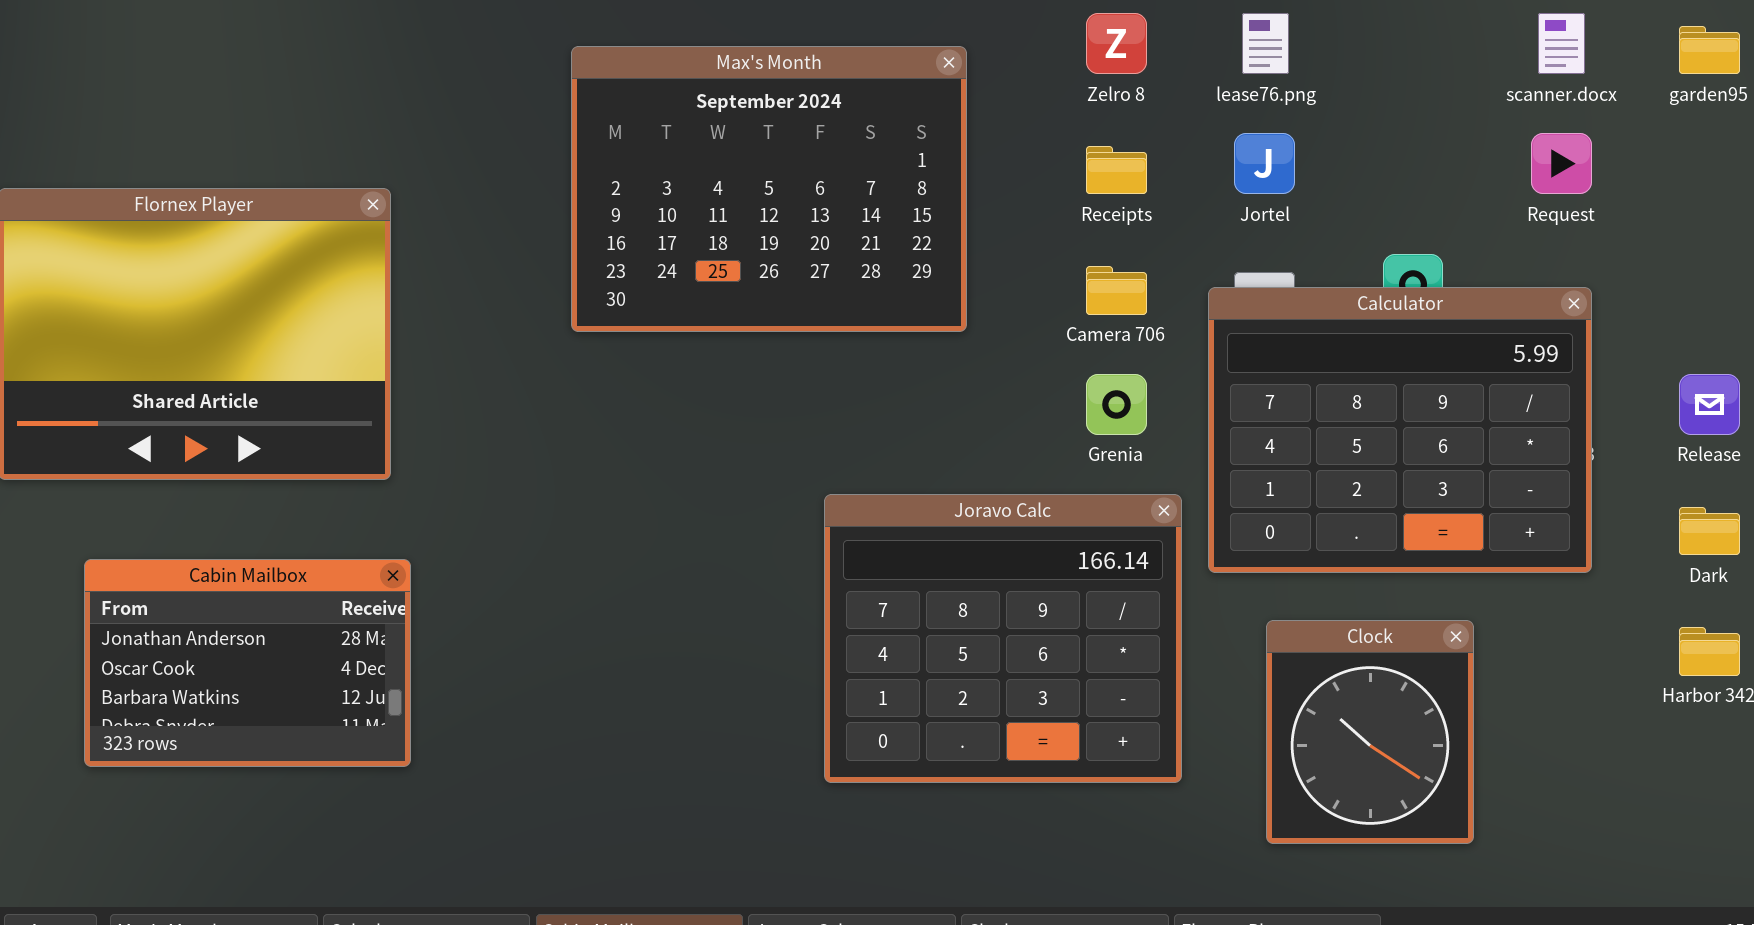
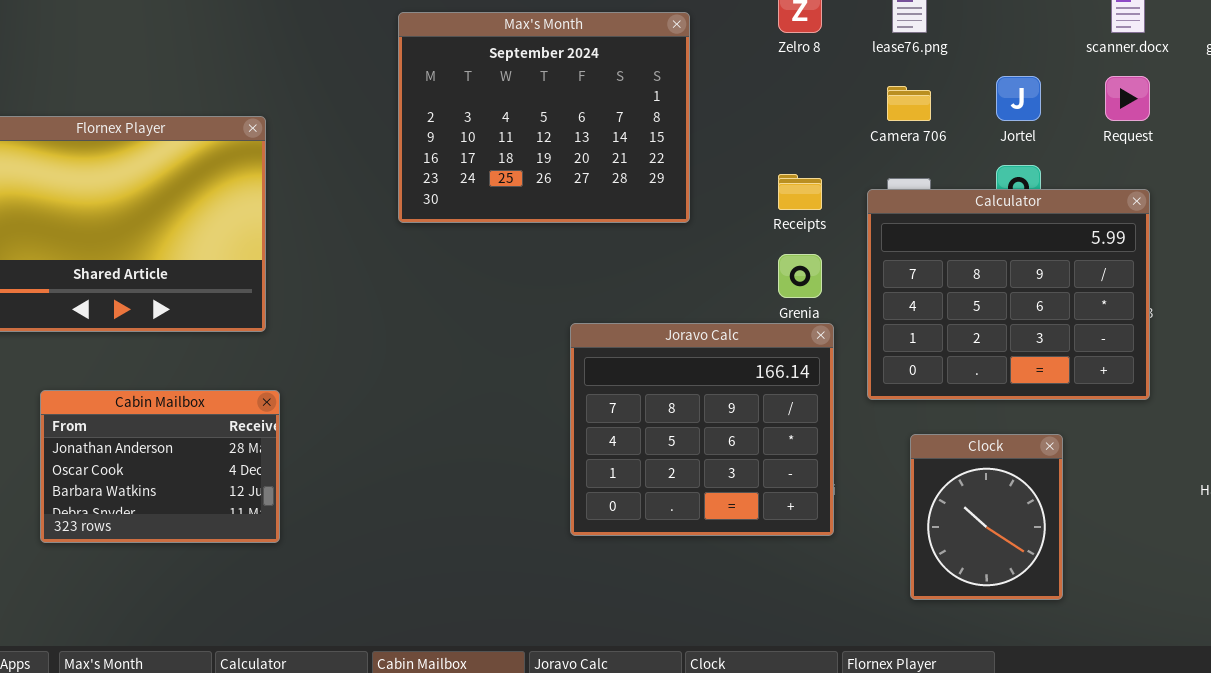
Jortel: [1234,133,1295,194] -> [996,76,1041,121], moved
Receipts: [1086,146,1147,194] -> [778,174,822,210], moved
Camera 706: [1086,266,1147,315] -> [887,86,931,121], moved
Joravo Calc: [824,494,1182,783] -> [570,323,834,536], moved

